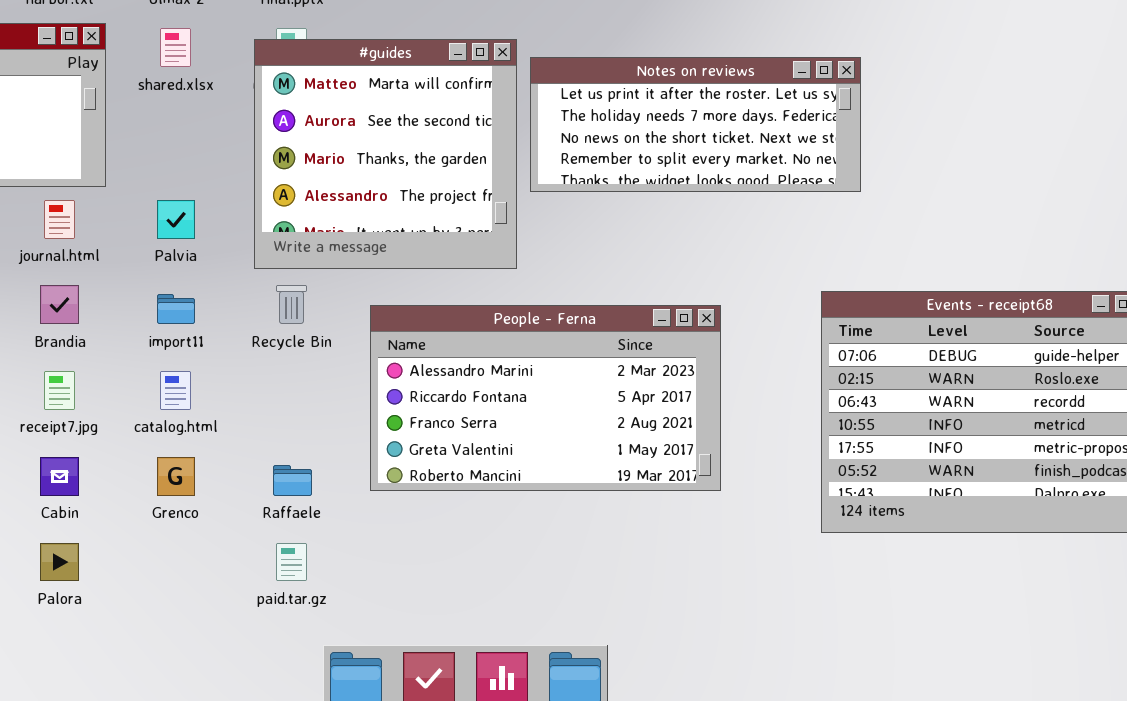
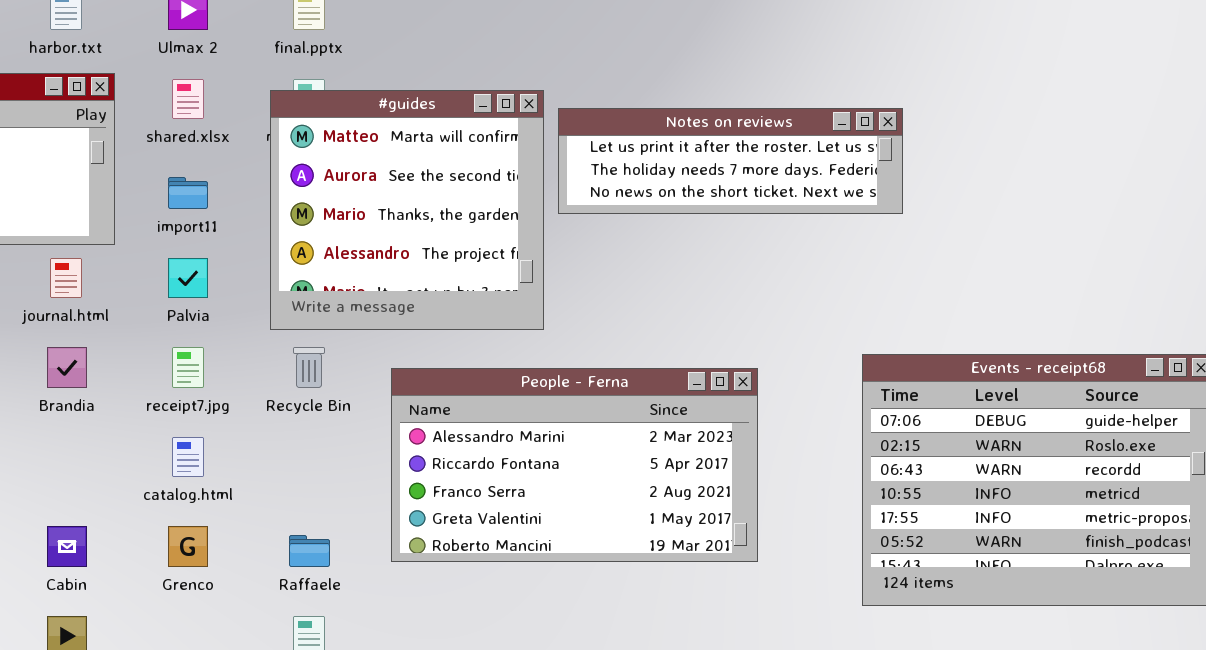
Notes on reviews: [530,57,861,192] -> [558,108,903,214], resized
import11: [157,294,195,324] -> [168,177,208,209], moved
receipt7.jpg: [44,371,75,410] -> [172,347,204,388], moved

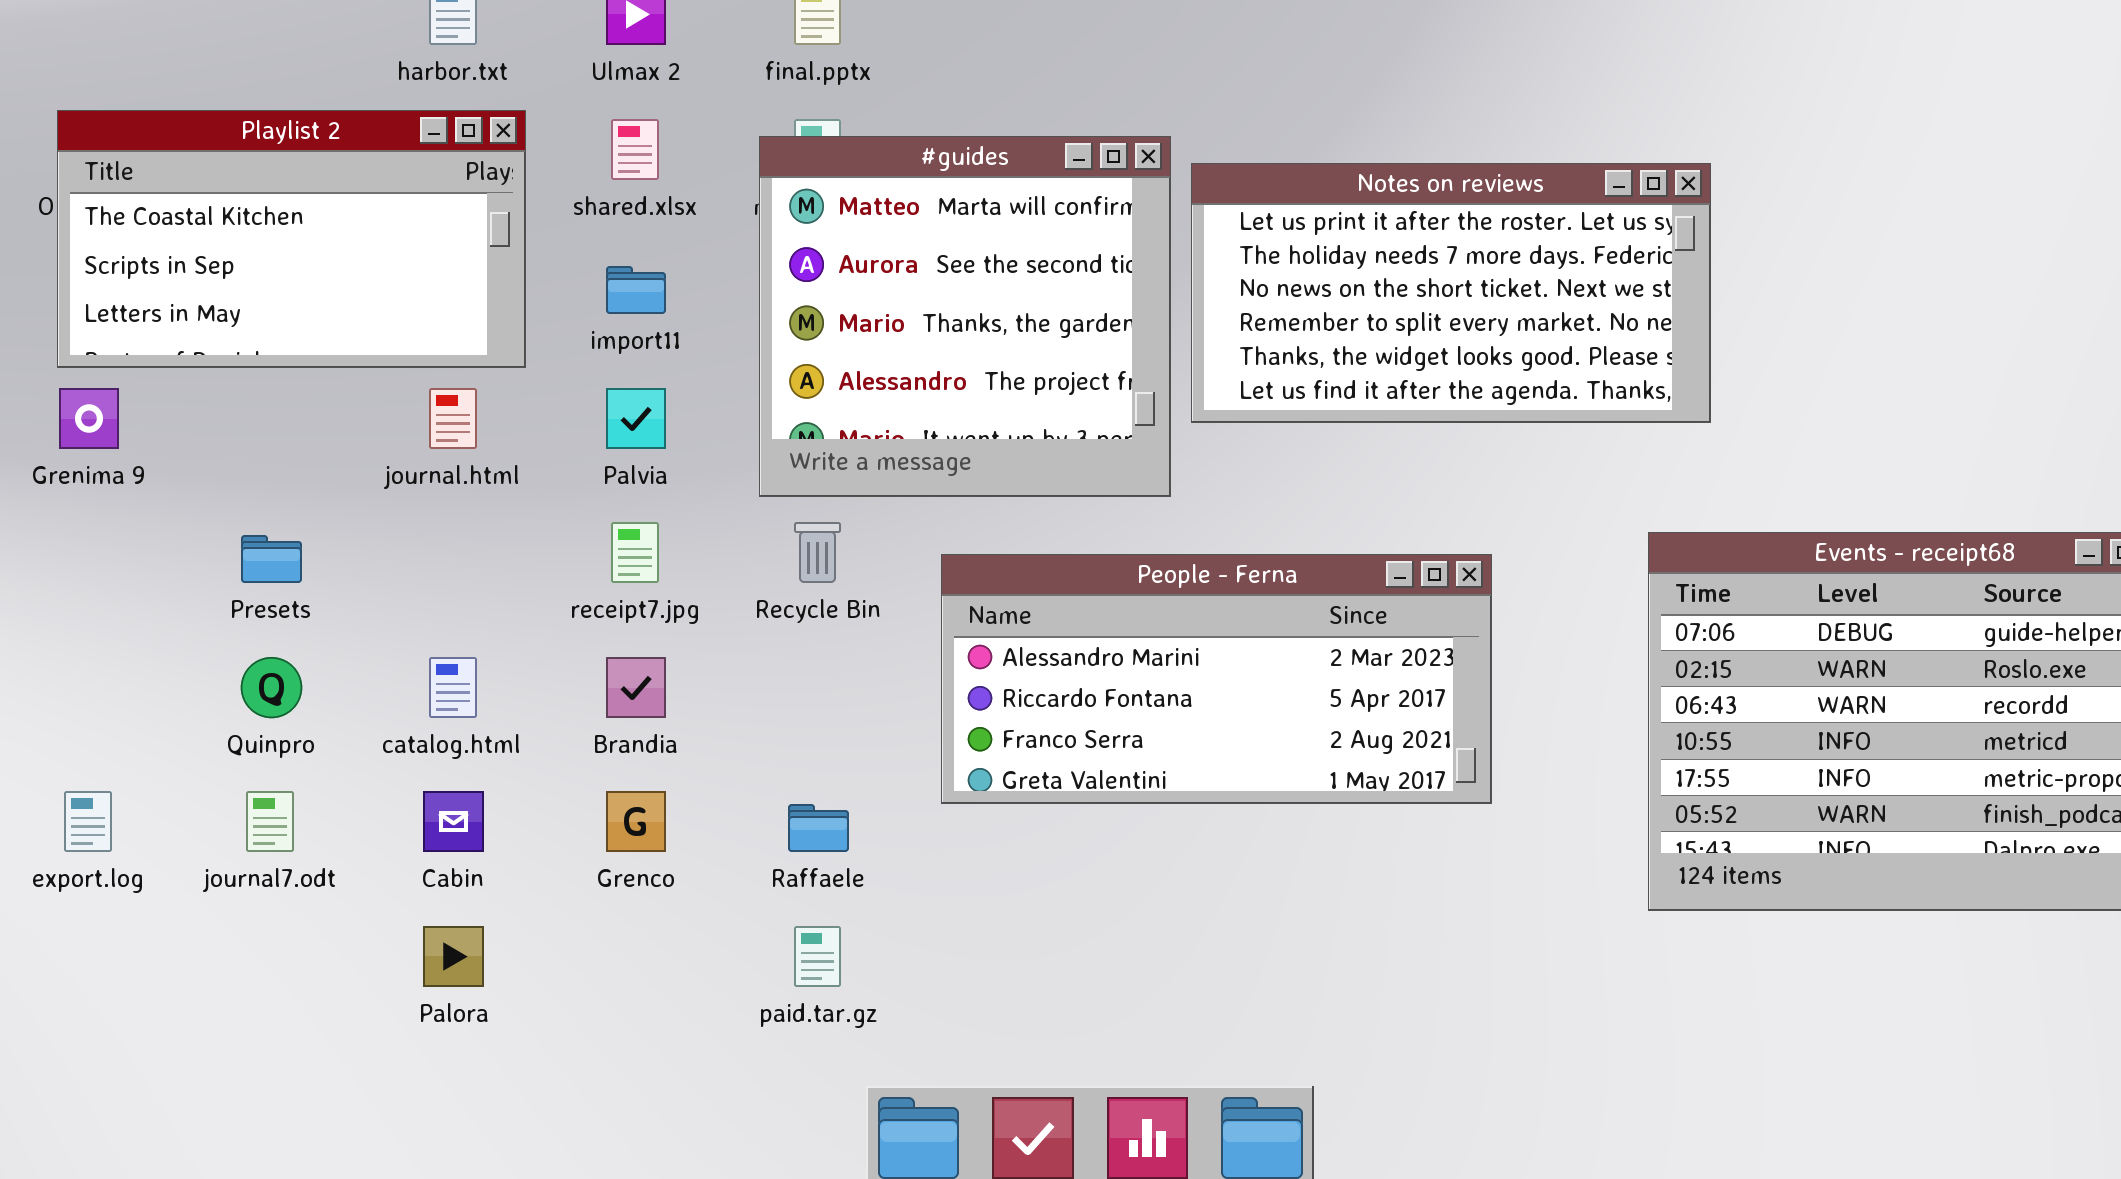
Notes on reviews: [558,108,903,214] -> [1191,163,1711,423], resized
Brandia: [47,347,87,388] -> [606,657,666,718], moved
People - Ferna: [391,368,758,562] -> [941,554,1492,804], resized
catalog.html: [172,437,204,477] -> [429,657,477,718], moved

